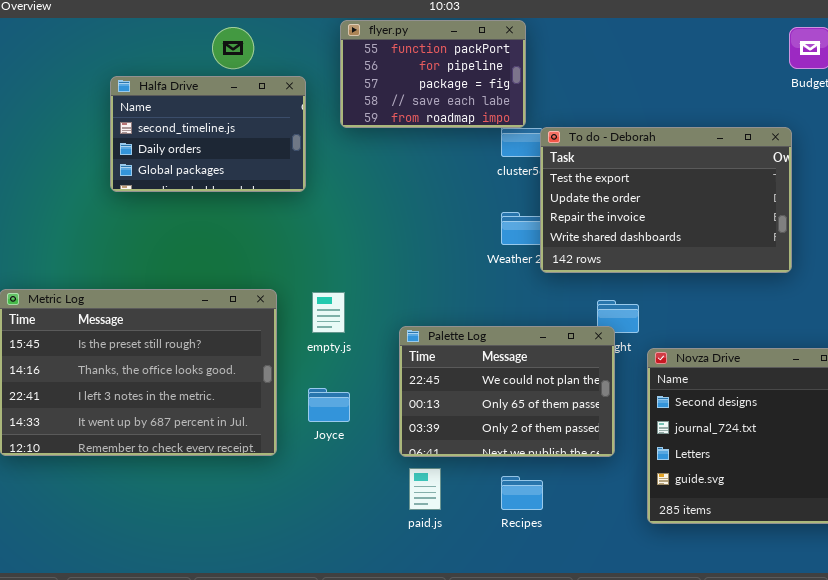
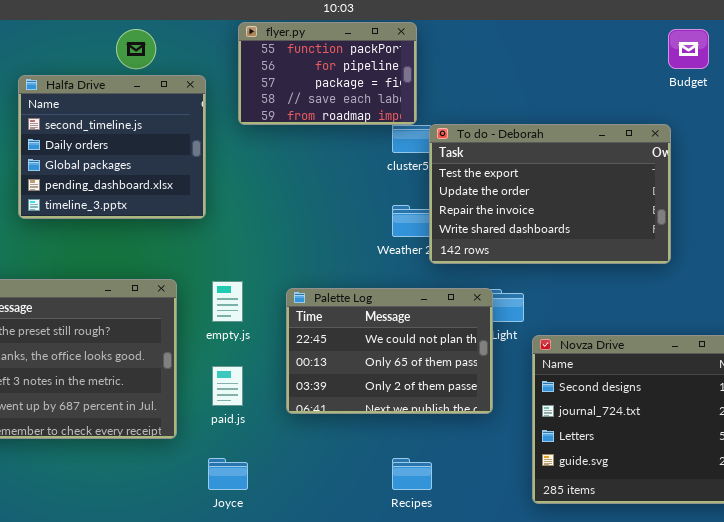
Halfa Drive: [110,76,306,192] -> [18,75,206,219], resized
Palette Log: [399,326,615,457] -> [286,288,493,414], moved
Joyce: [308,388,350,422] -> [208,458,248,490], moved
paid.js: [409,468,441,510] -> [212,366,243,406], moved

